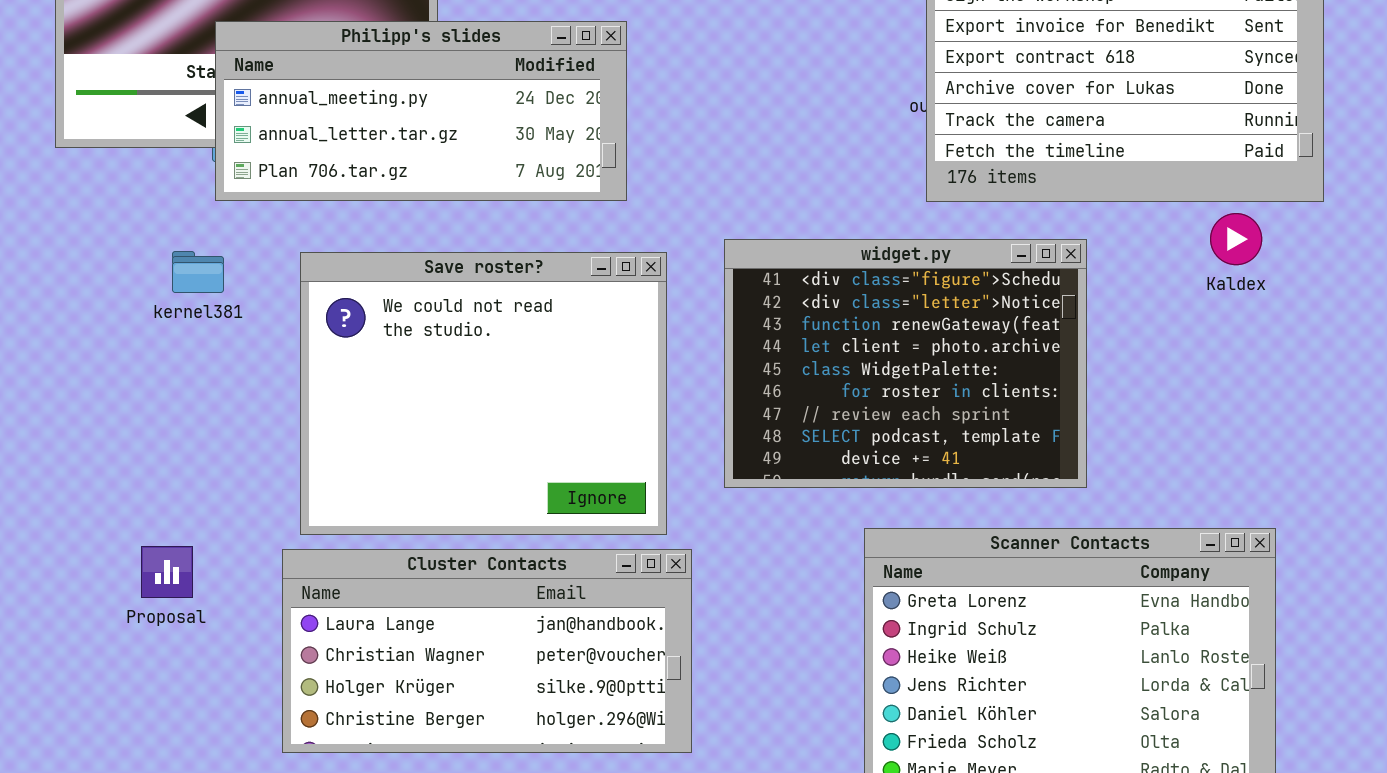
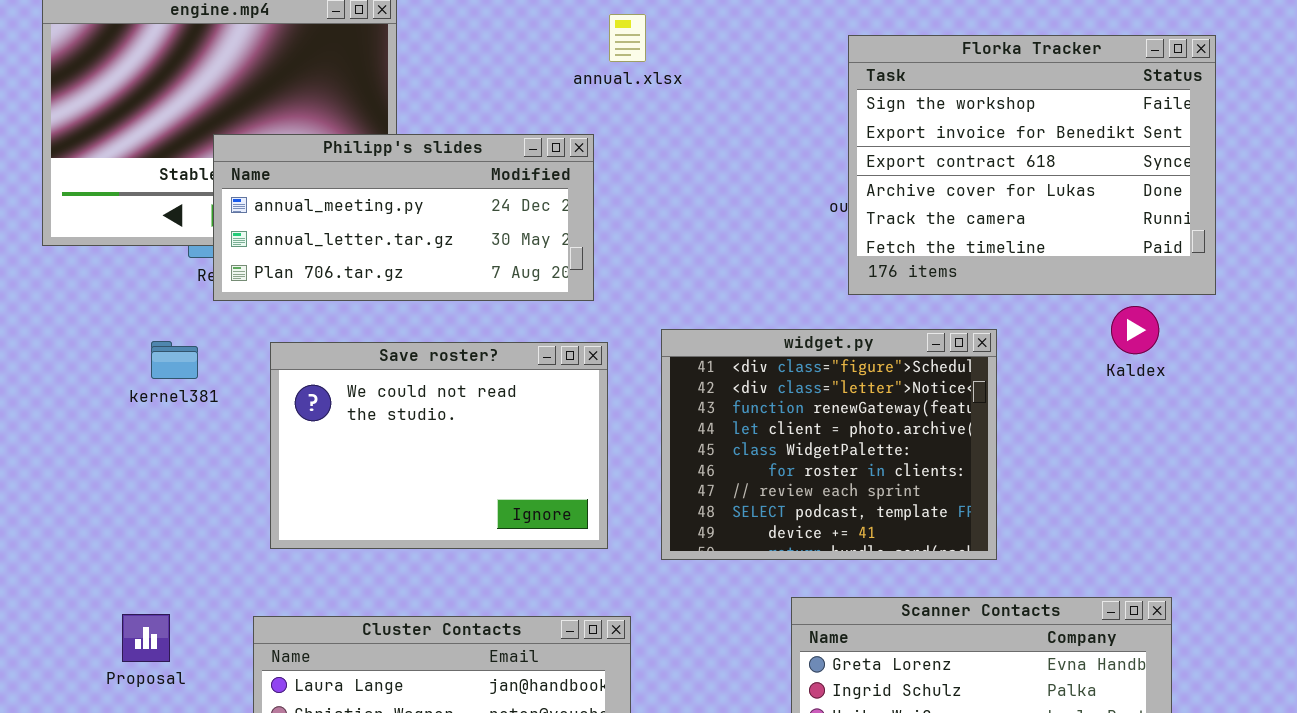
Philipp's slides: [215,21,627,201] -> [213,134,594,301], moved
Save roster?: [300,252,667,535] -> [270,342,608,549], resized

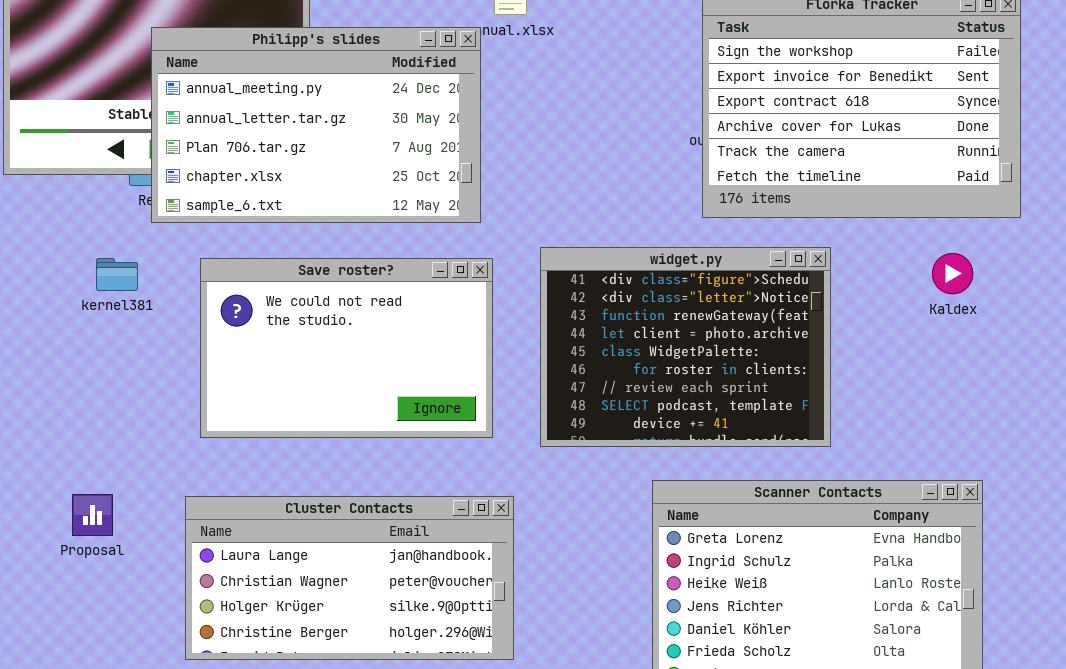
Philipp's slides: [213,134,594,301] -> [151,27,481,223], resized
Kaldex: [1111,306,1159,354] -> [932,253,973,294], moved

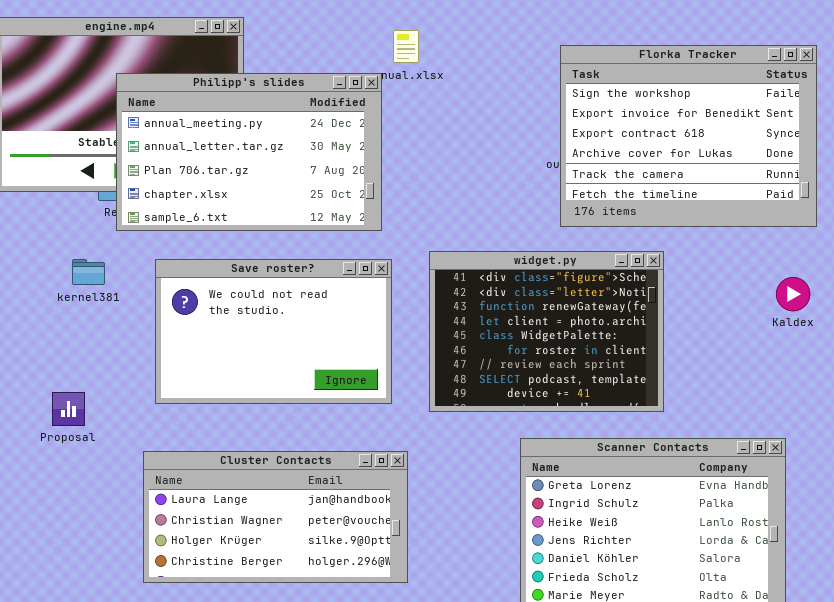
Kaldex: [932,253,973,294] -> [776,277,810,311], moved
Proposal: [72,494,113,536] -> [52,392,85,426], moved

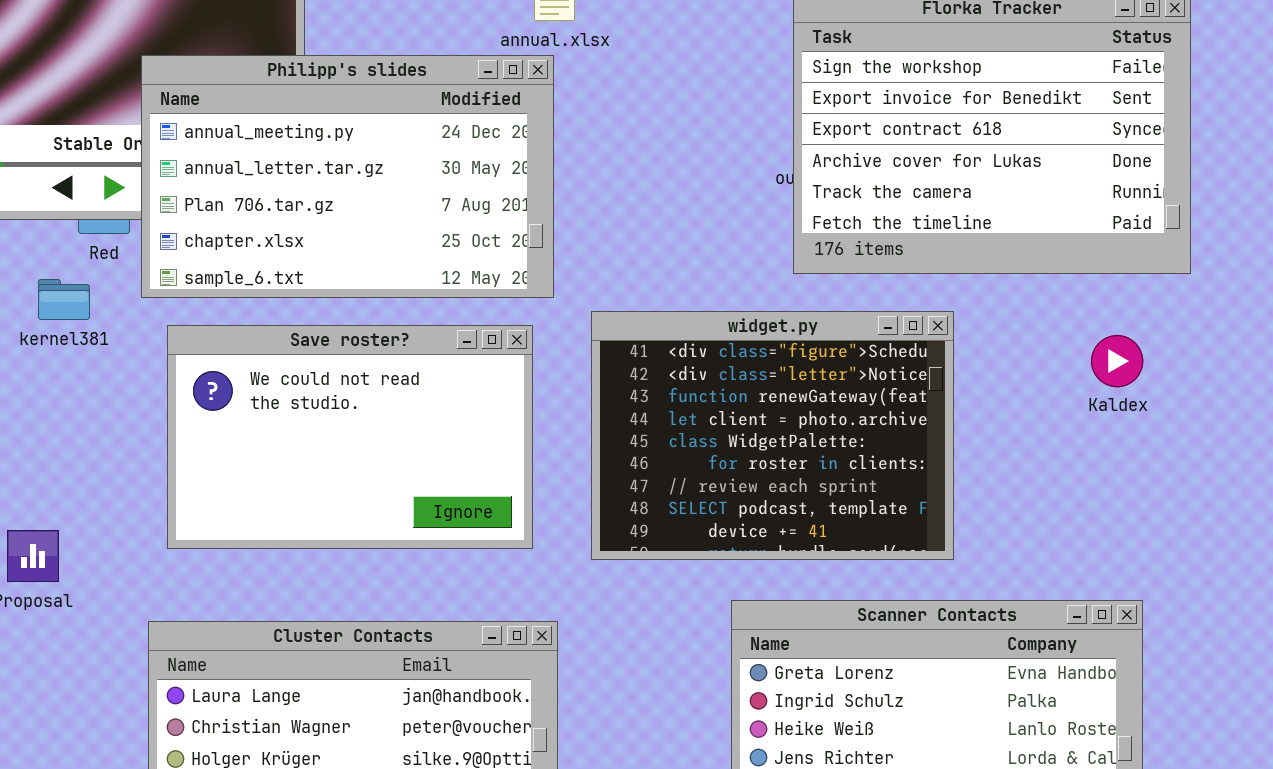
Philipp's slides: [116,73,382,231] -> [141,55,554,298], moved
kernel381: [72,259,105,285] -> [38,279,90,320], moved
Kaldex: [776,277,810,311] -> [1091,335,1143,387], moved

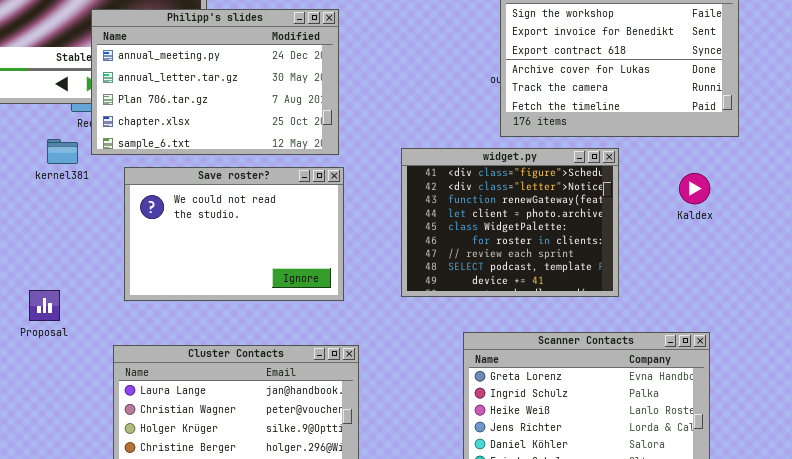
Philipp's slides: [141,55,554,298] -> [91,9,339,155], moved
widget.py: [591,311,954,560] -> [401,148,619,297], moved

